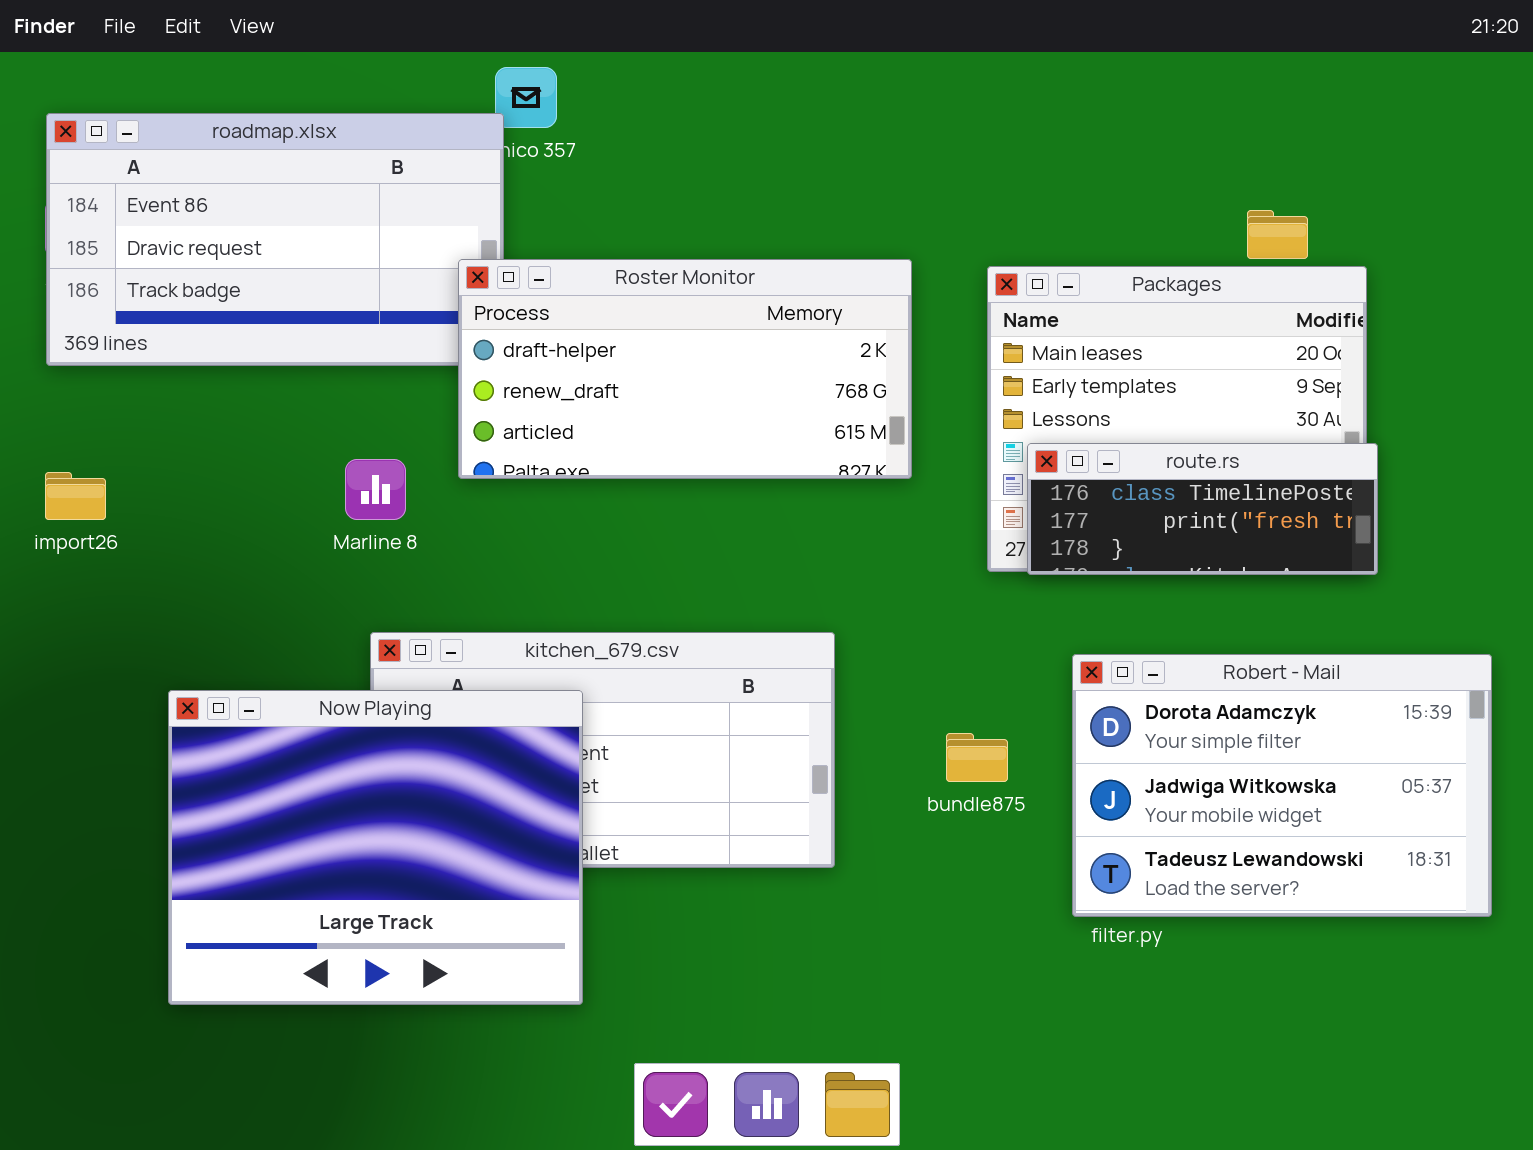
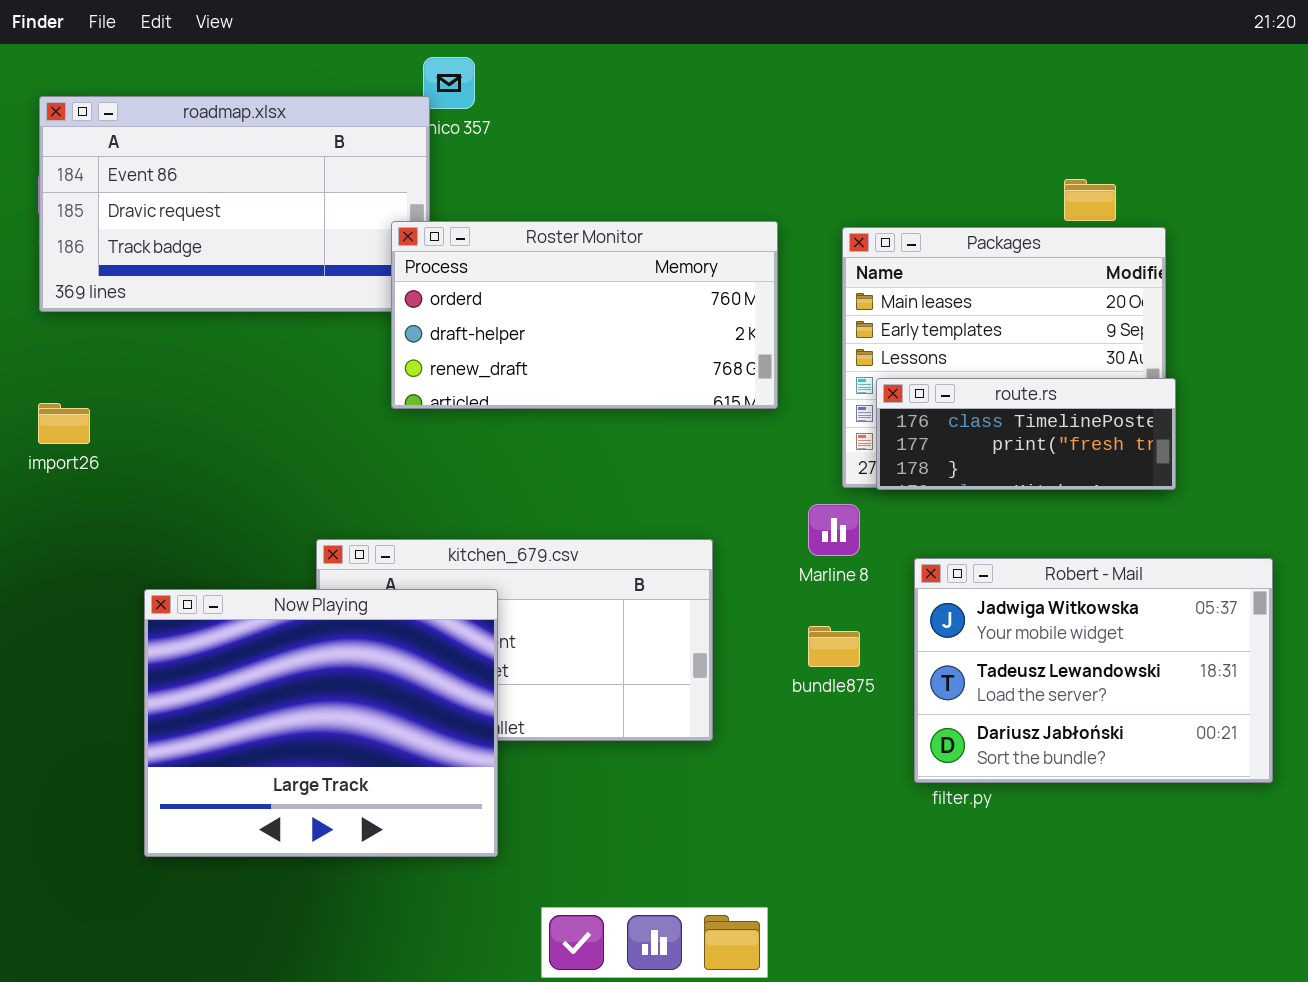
Roster Monitor: [458,259,912,479] -> [391,221,778,409], scrolled up 1 row
Marline 8: [345,459,406,520] -> [808,504,860,556], moved
Robert - Mail: [1072,654,1492,917] -> [914,558,1273,783], scrolled down 1 row

